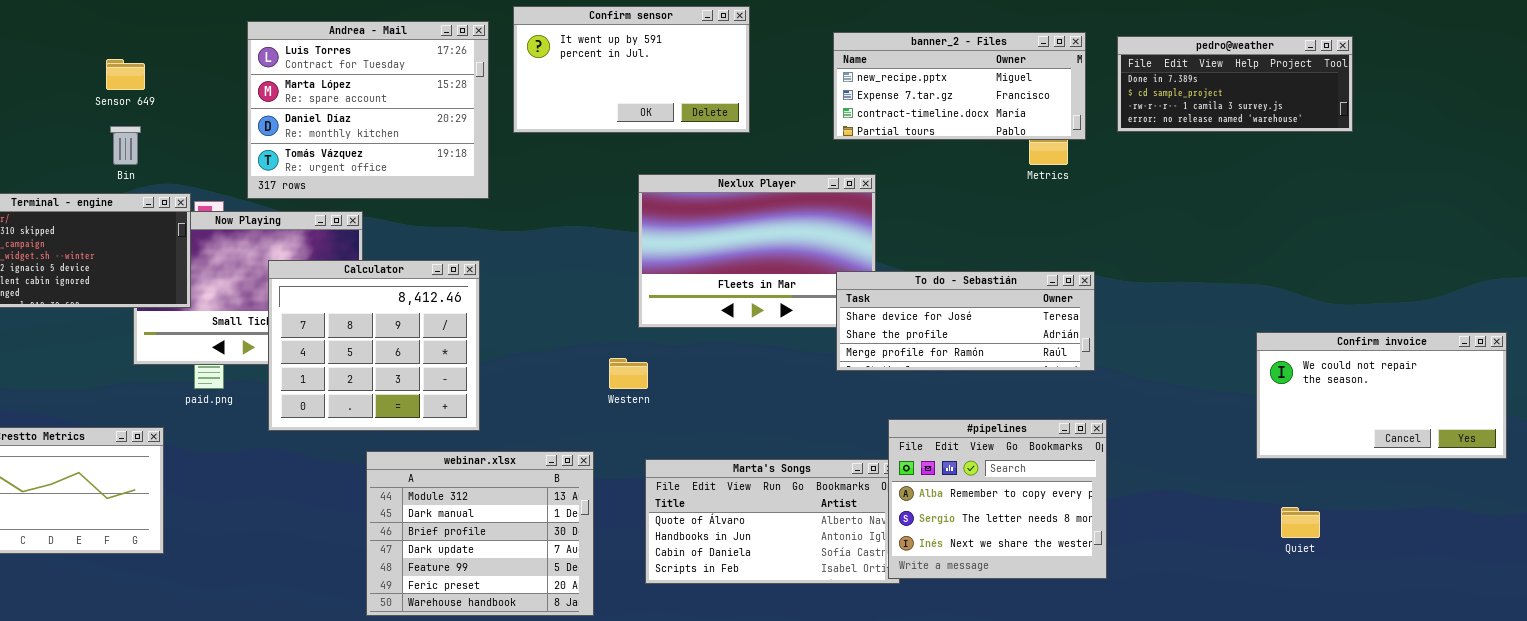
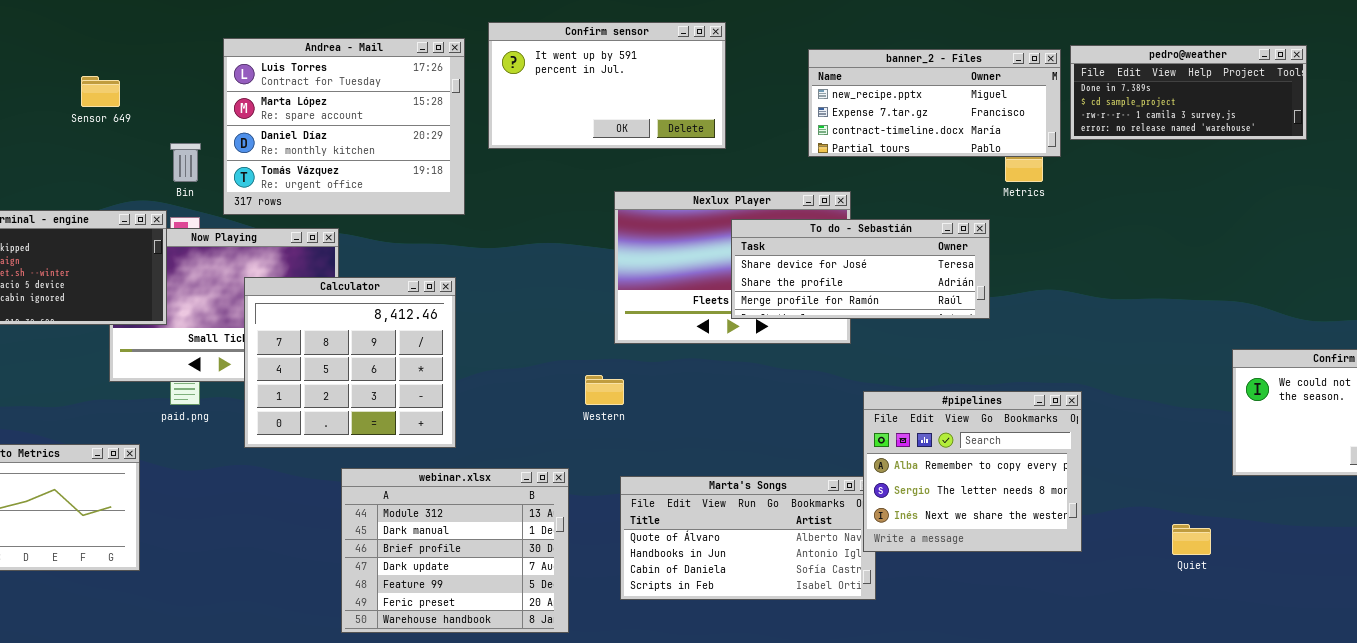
pedro@weather: [1117,36,1353,132] -> [1070,45,1307,140], moved
Bin: [110,126,141,165] -> [170,143,201,182], moved
To do - Sebastián: [836,271,1095,371] -> [731,219,990,319], moved
#pipelines: [888,419,1107,579] -> [863,391,1082,552], moved
Quiet: [1281,507,1320,538] -> [1172,524,1211,555], moved

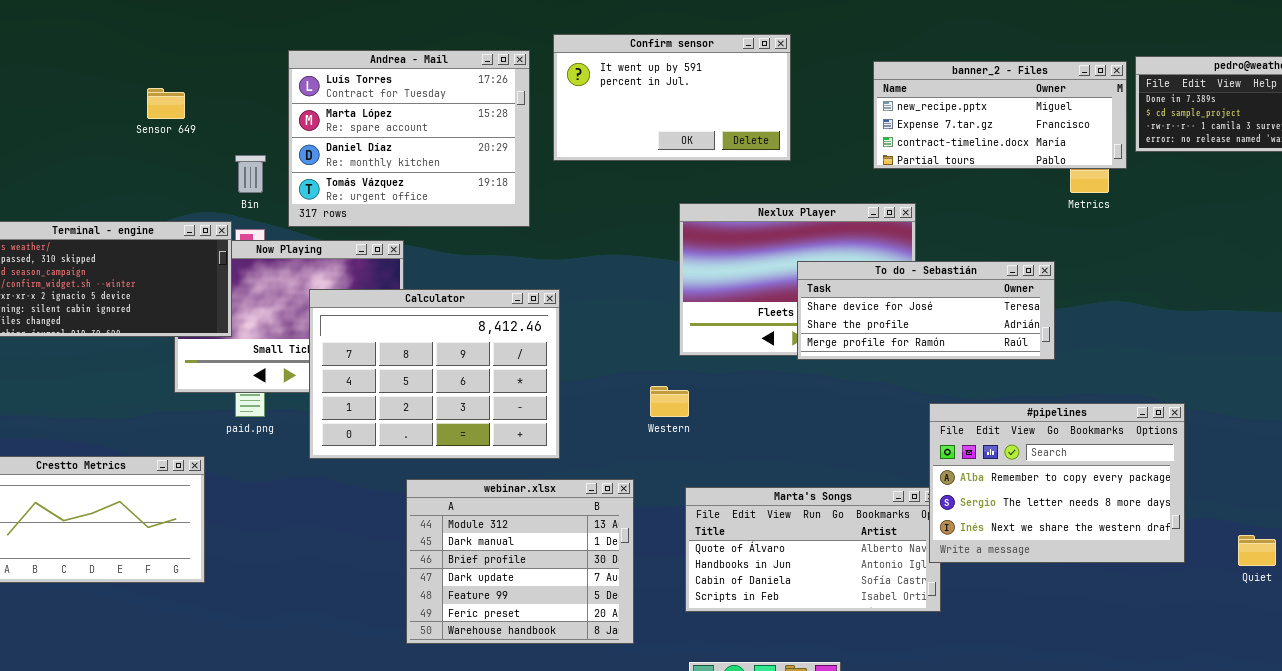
To do - Sebastián: [731,219,990,319] -> [797,261,1055,360], moved
Calculator: [244,277,456,448] -> [309,289,560,459], resized
#pipelines: [863,391,1082,552] -> [929,403,1185,563], resized

